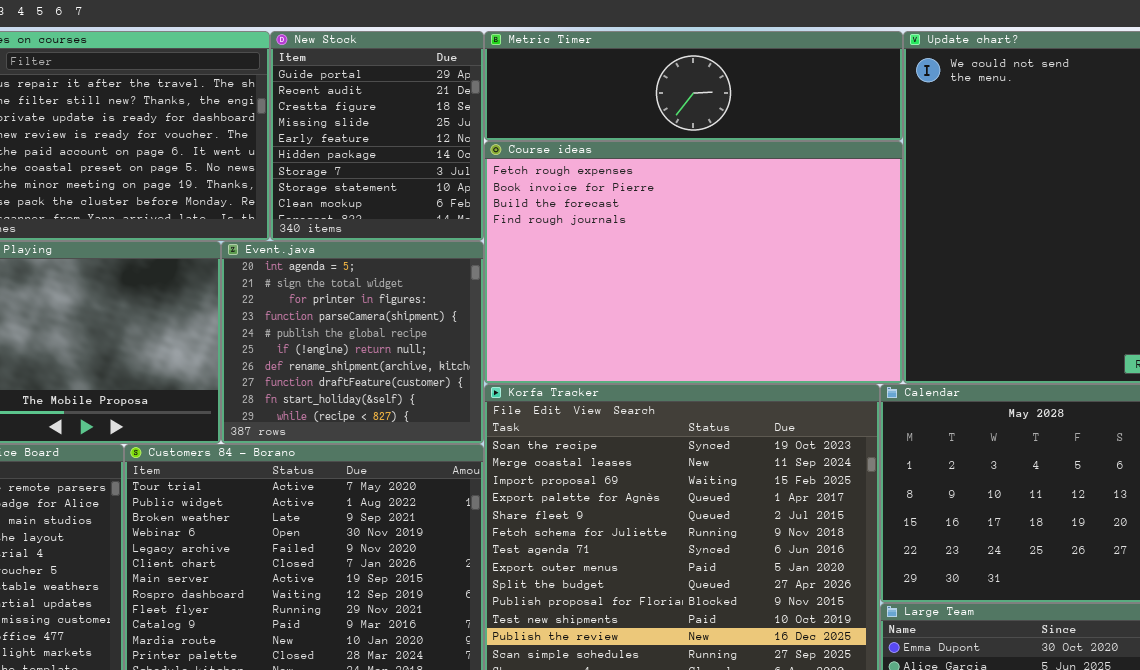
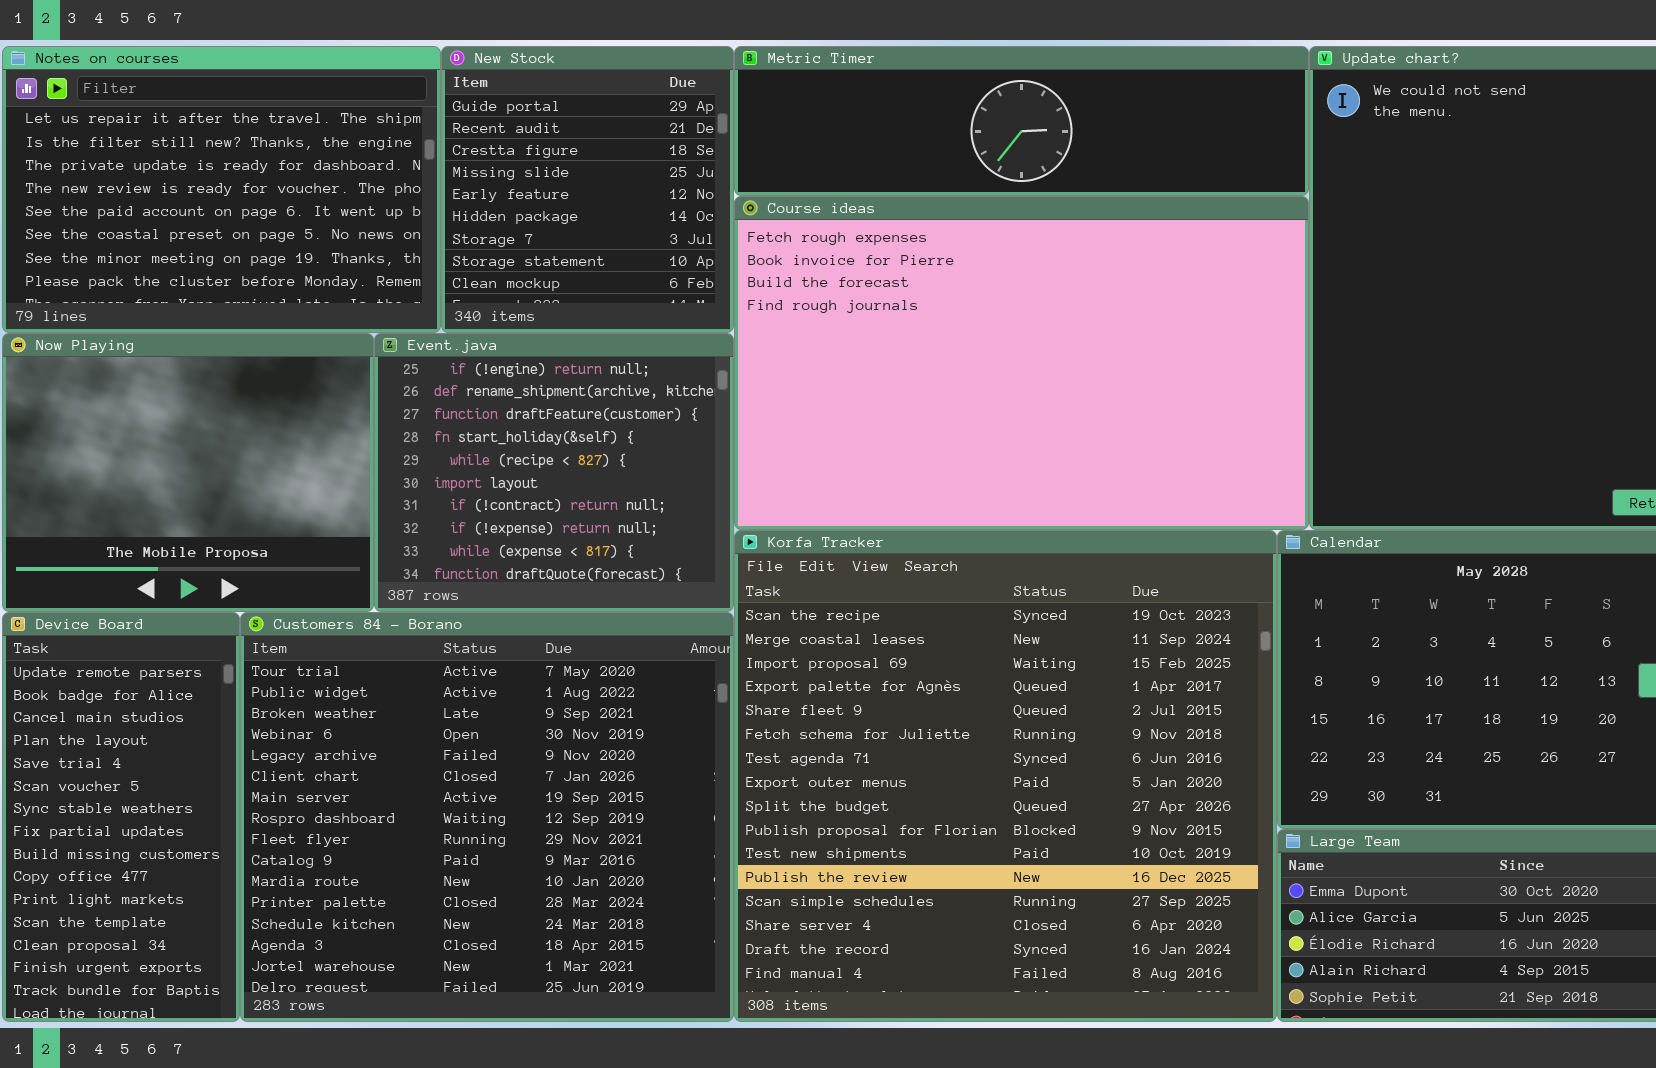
Event.java: [221,241,484,444] -> [374,333,734,612], scrolled down 5 rows

